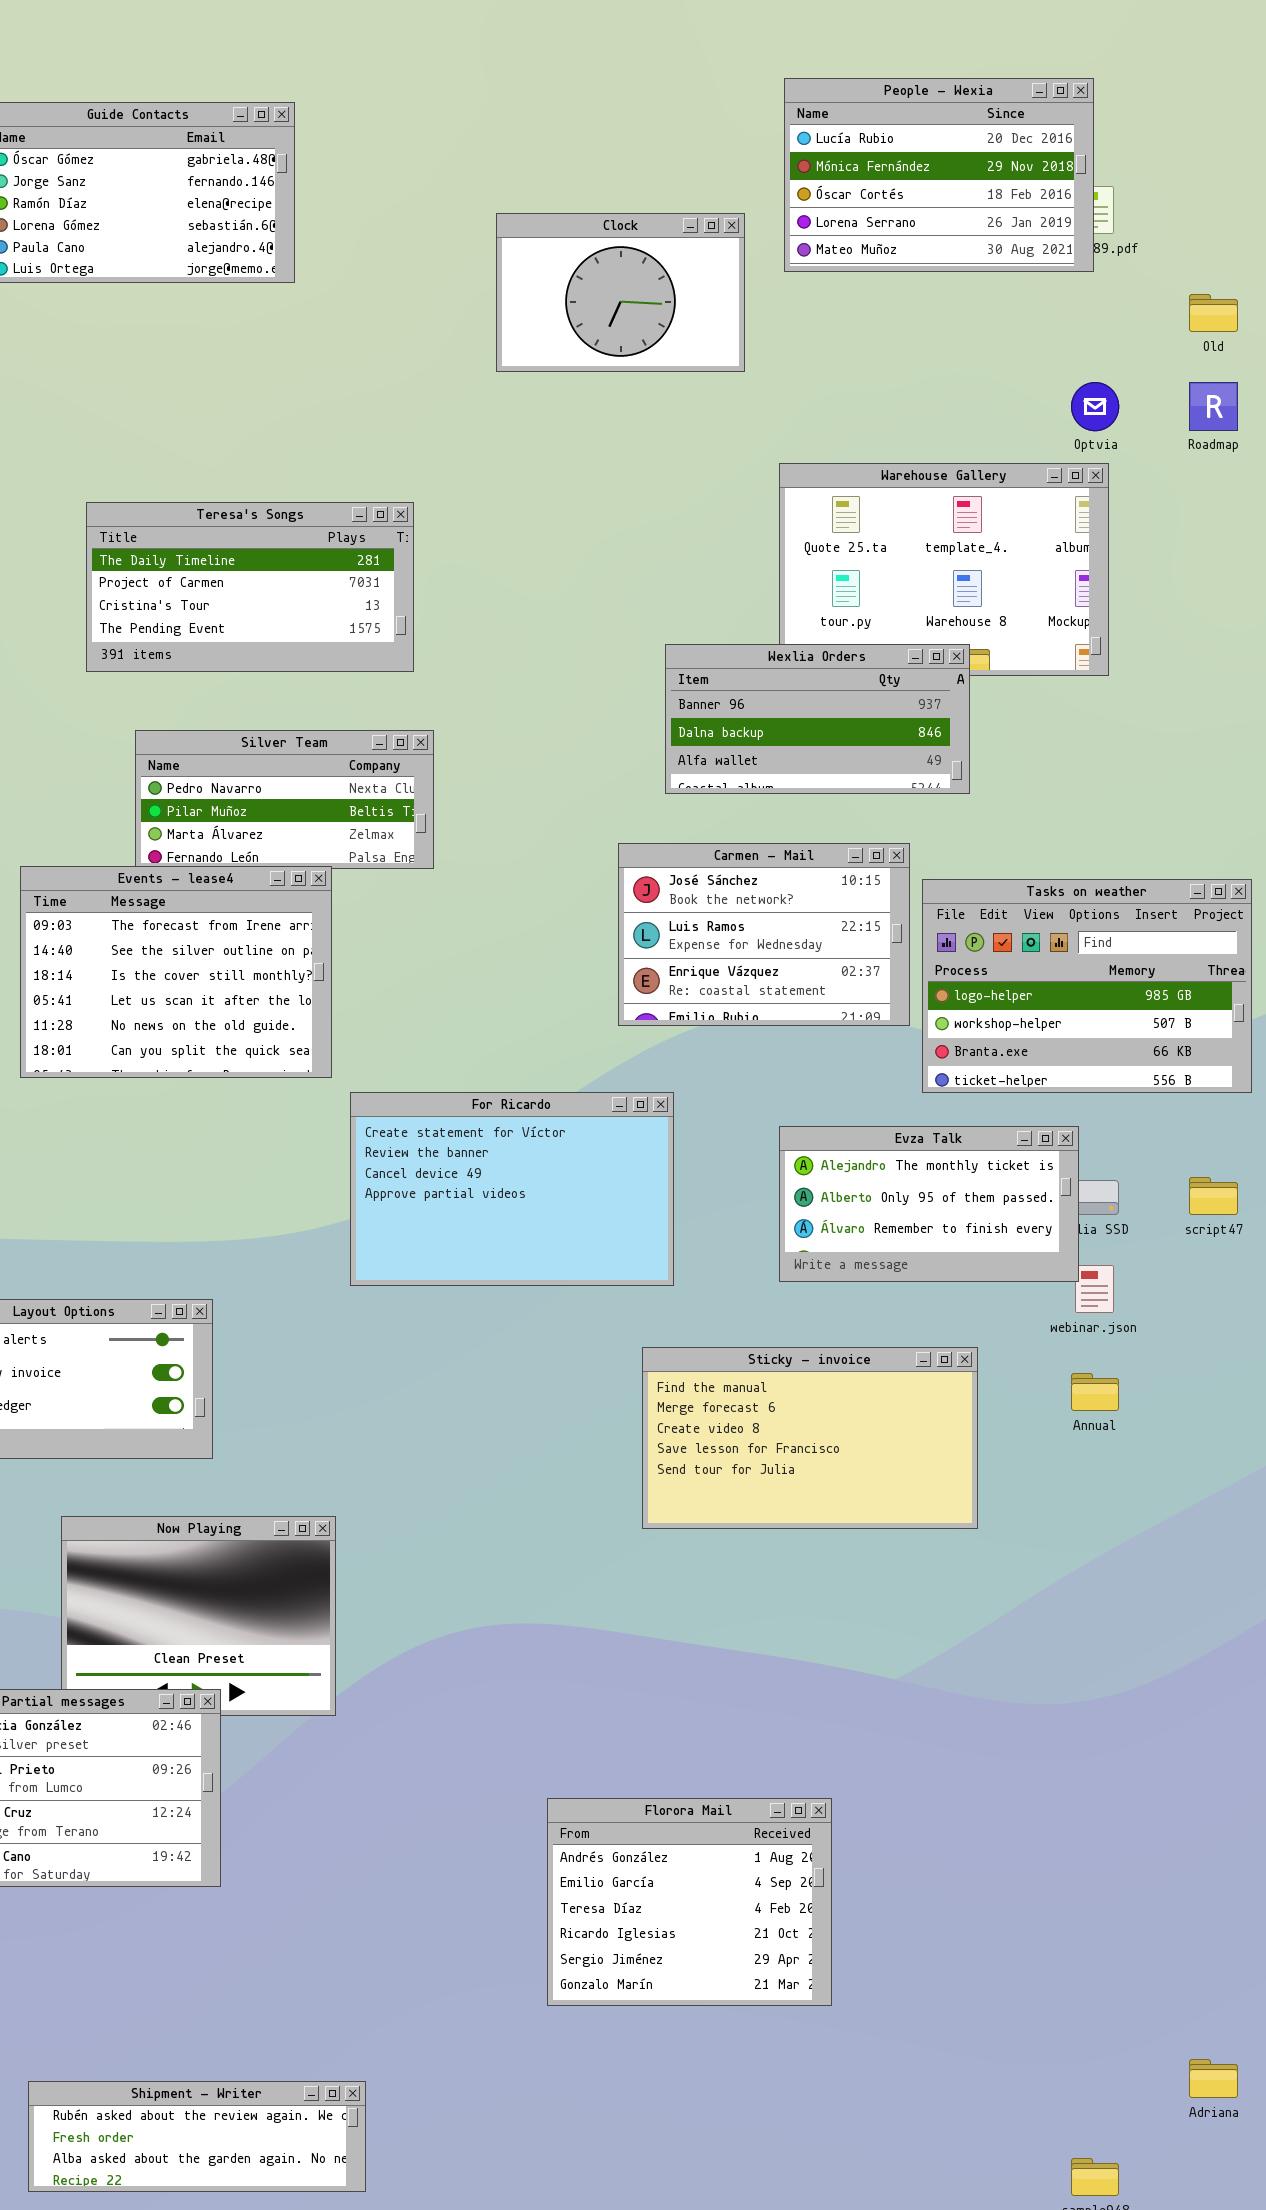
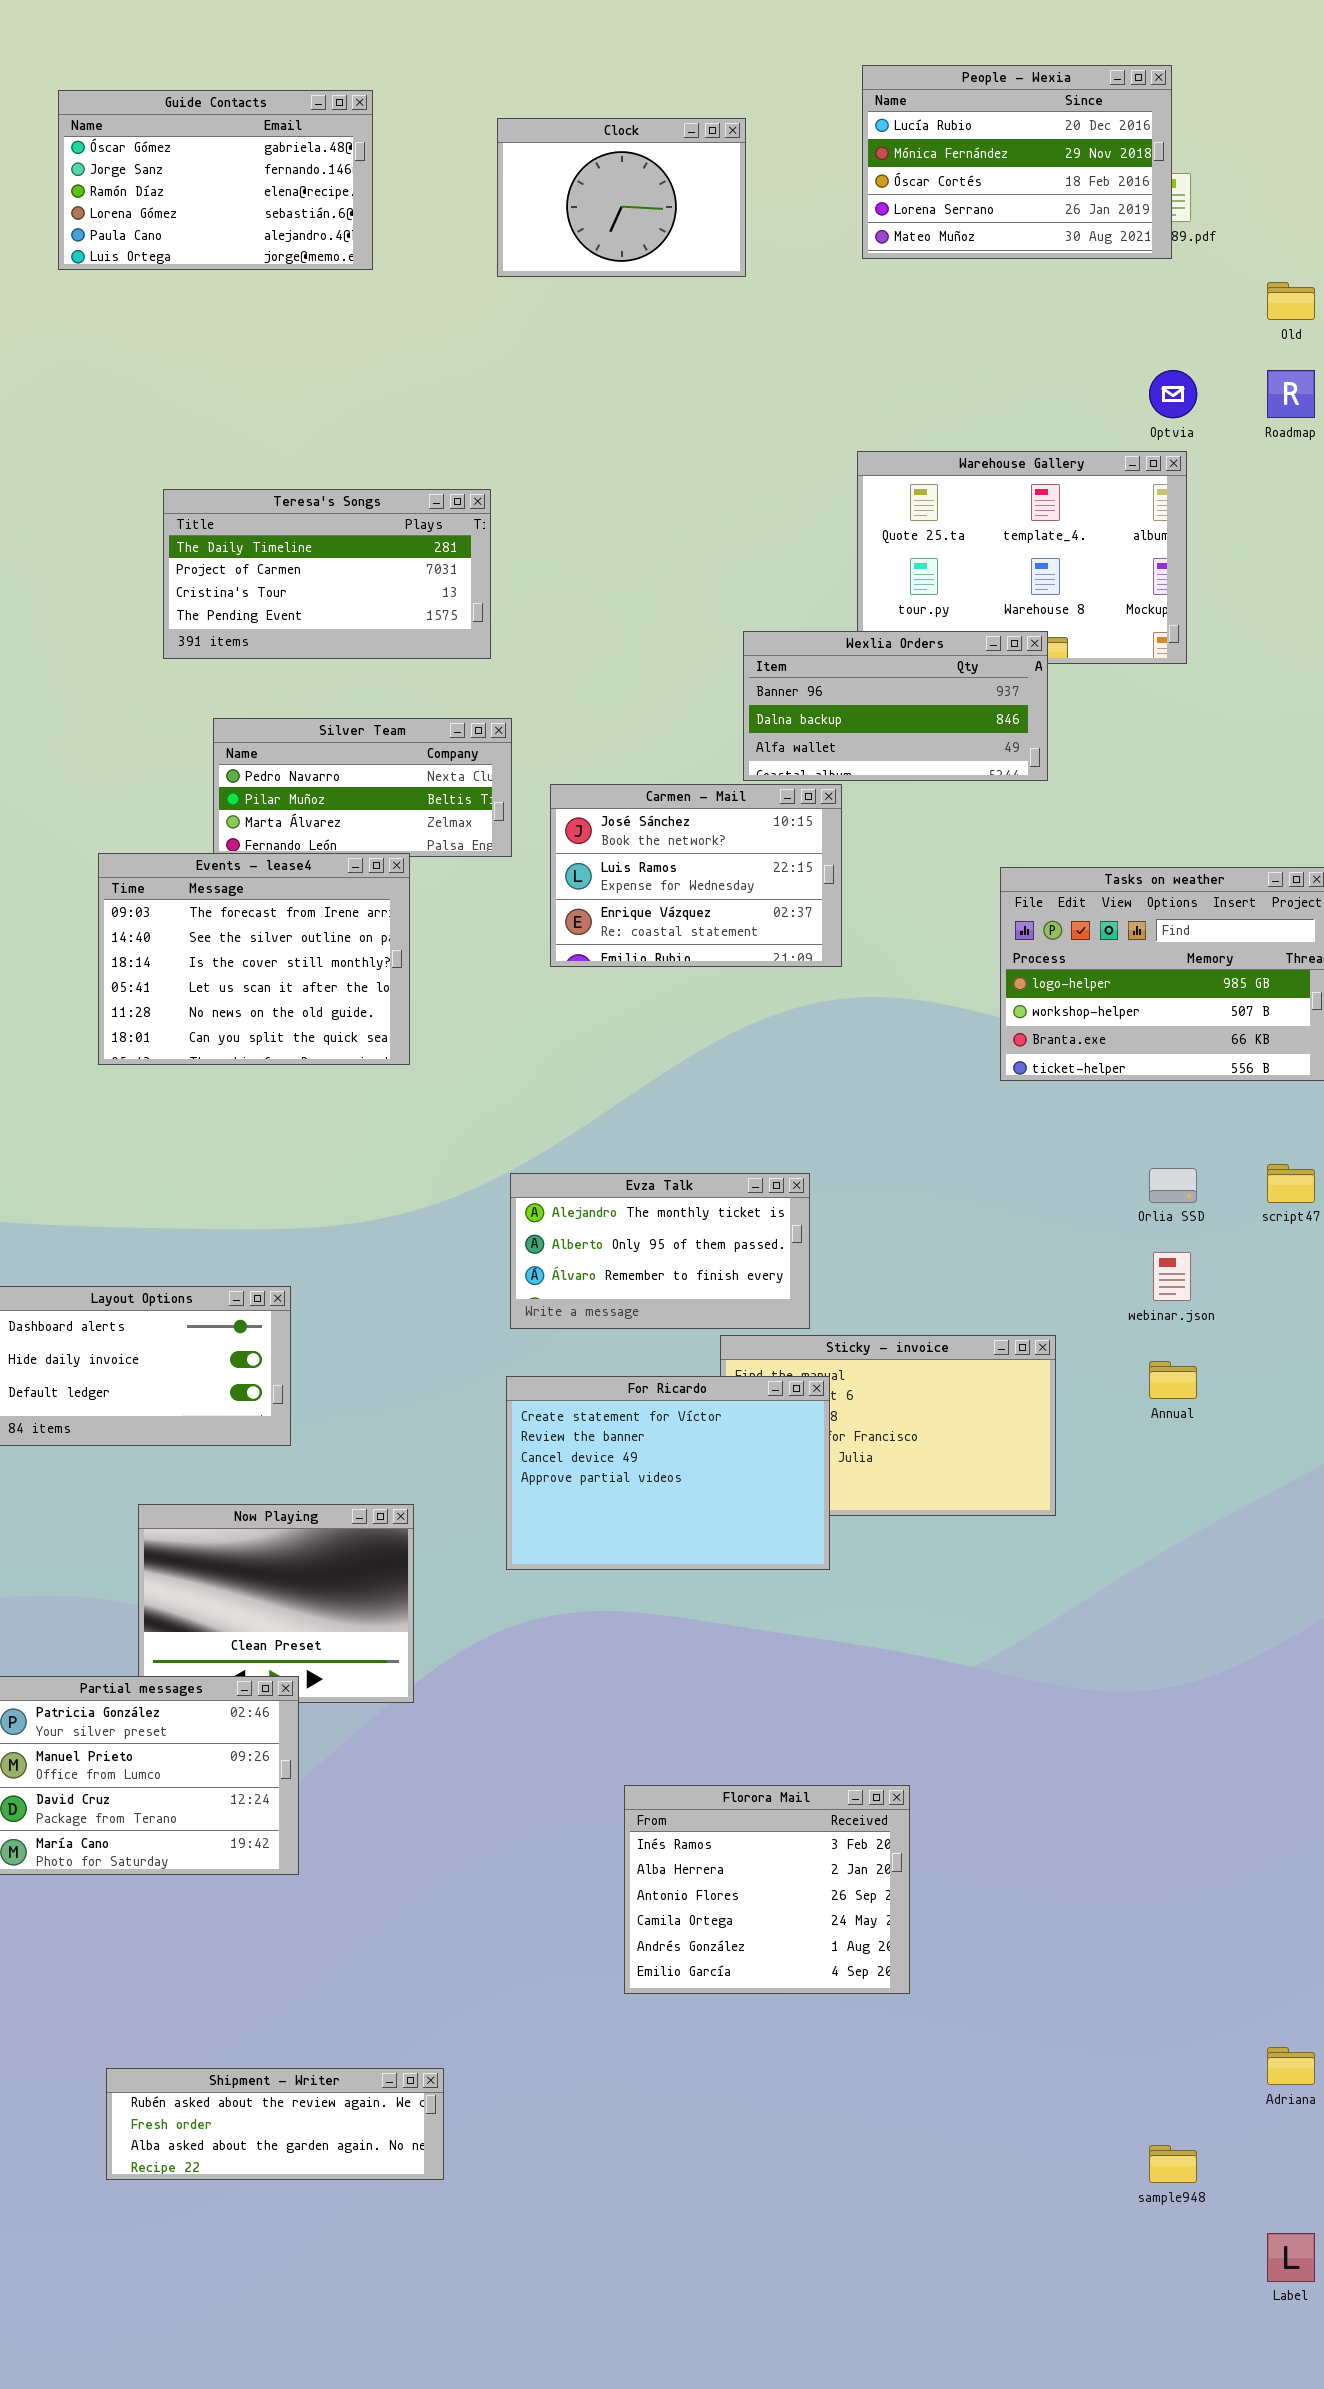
Clock: [496,213,745,372] -> [497,118,746,277], moved
Carmen - Mail: [618,843,910,1026] -> [550,784,842,967], moved
For Ricardo: [350,1092,674,1286] -> [506,1376,830,1570], moved
Evza Talk: [779,1126,1079,1282] -> [510,1173,810,1329], moved
Florora Mail: [547,1798,832,2006] -> [624,1785,910,1994], scrolled up 4 rows

